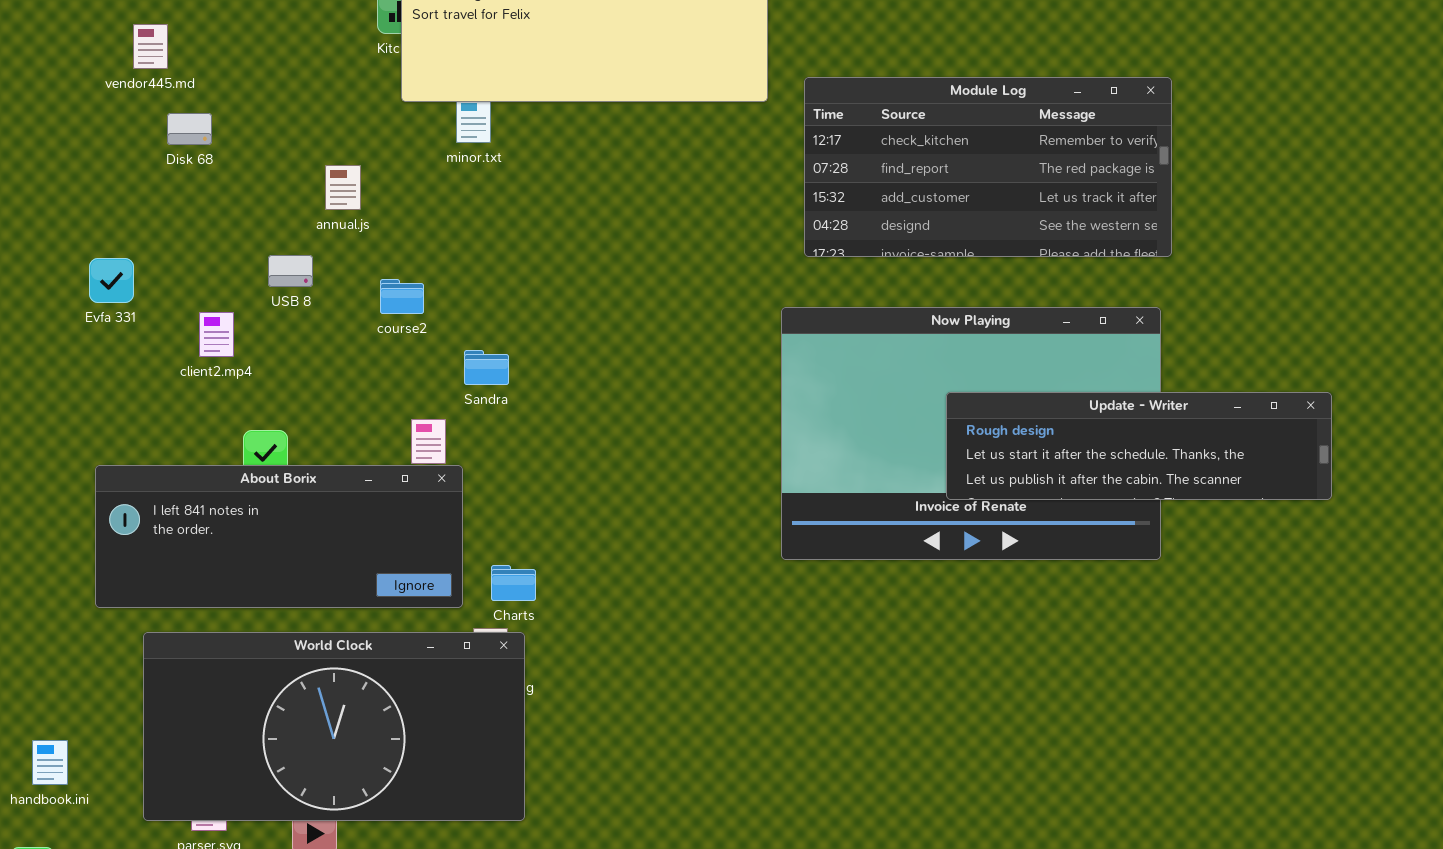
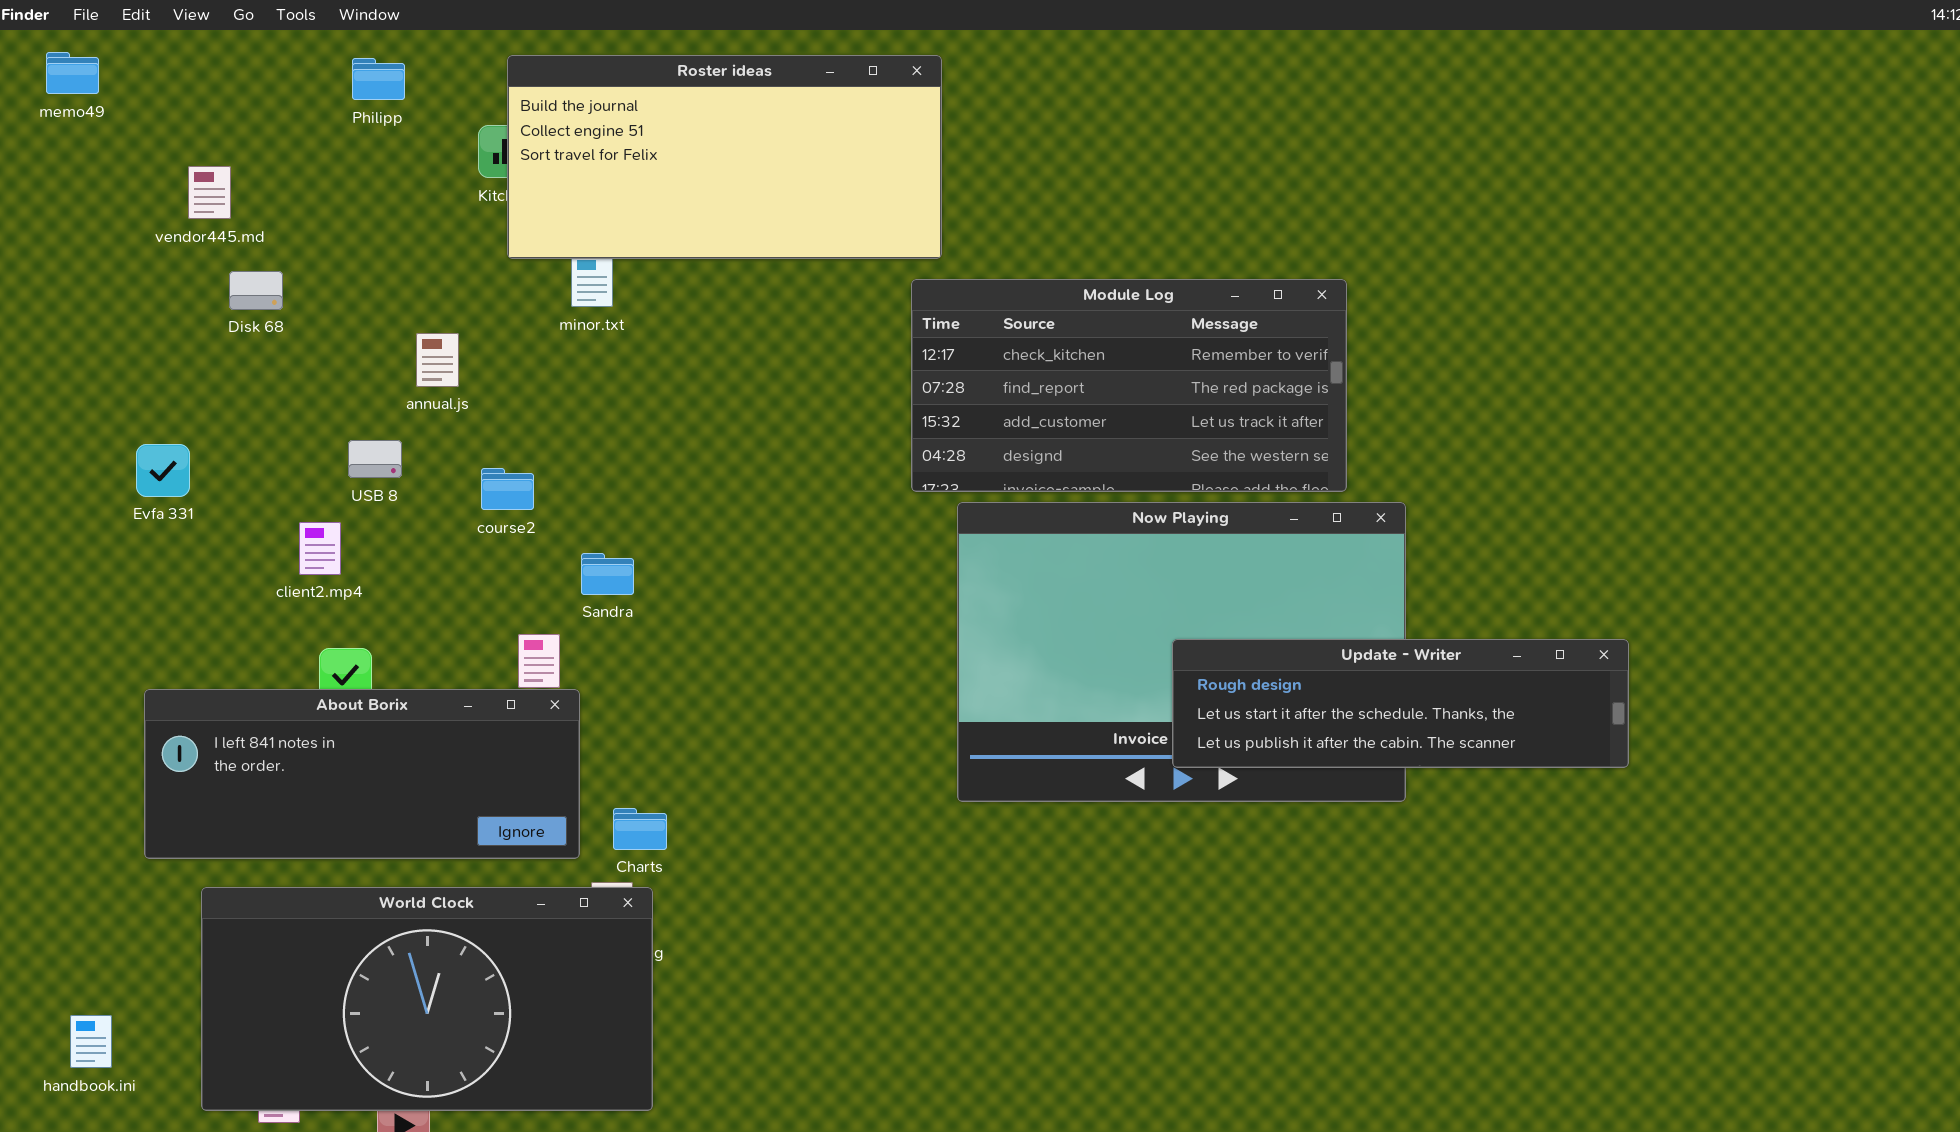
Module Log: [804,77,1172,257] -> [911,279,1347,492], moved
client2.mp4: [199,312,234,357] -> [299,522,341,575], moved
Update - Writer: [946,392,1332,500] -> [1172,639,1629,768], moved

